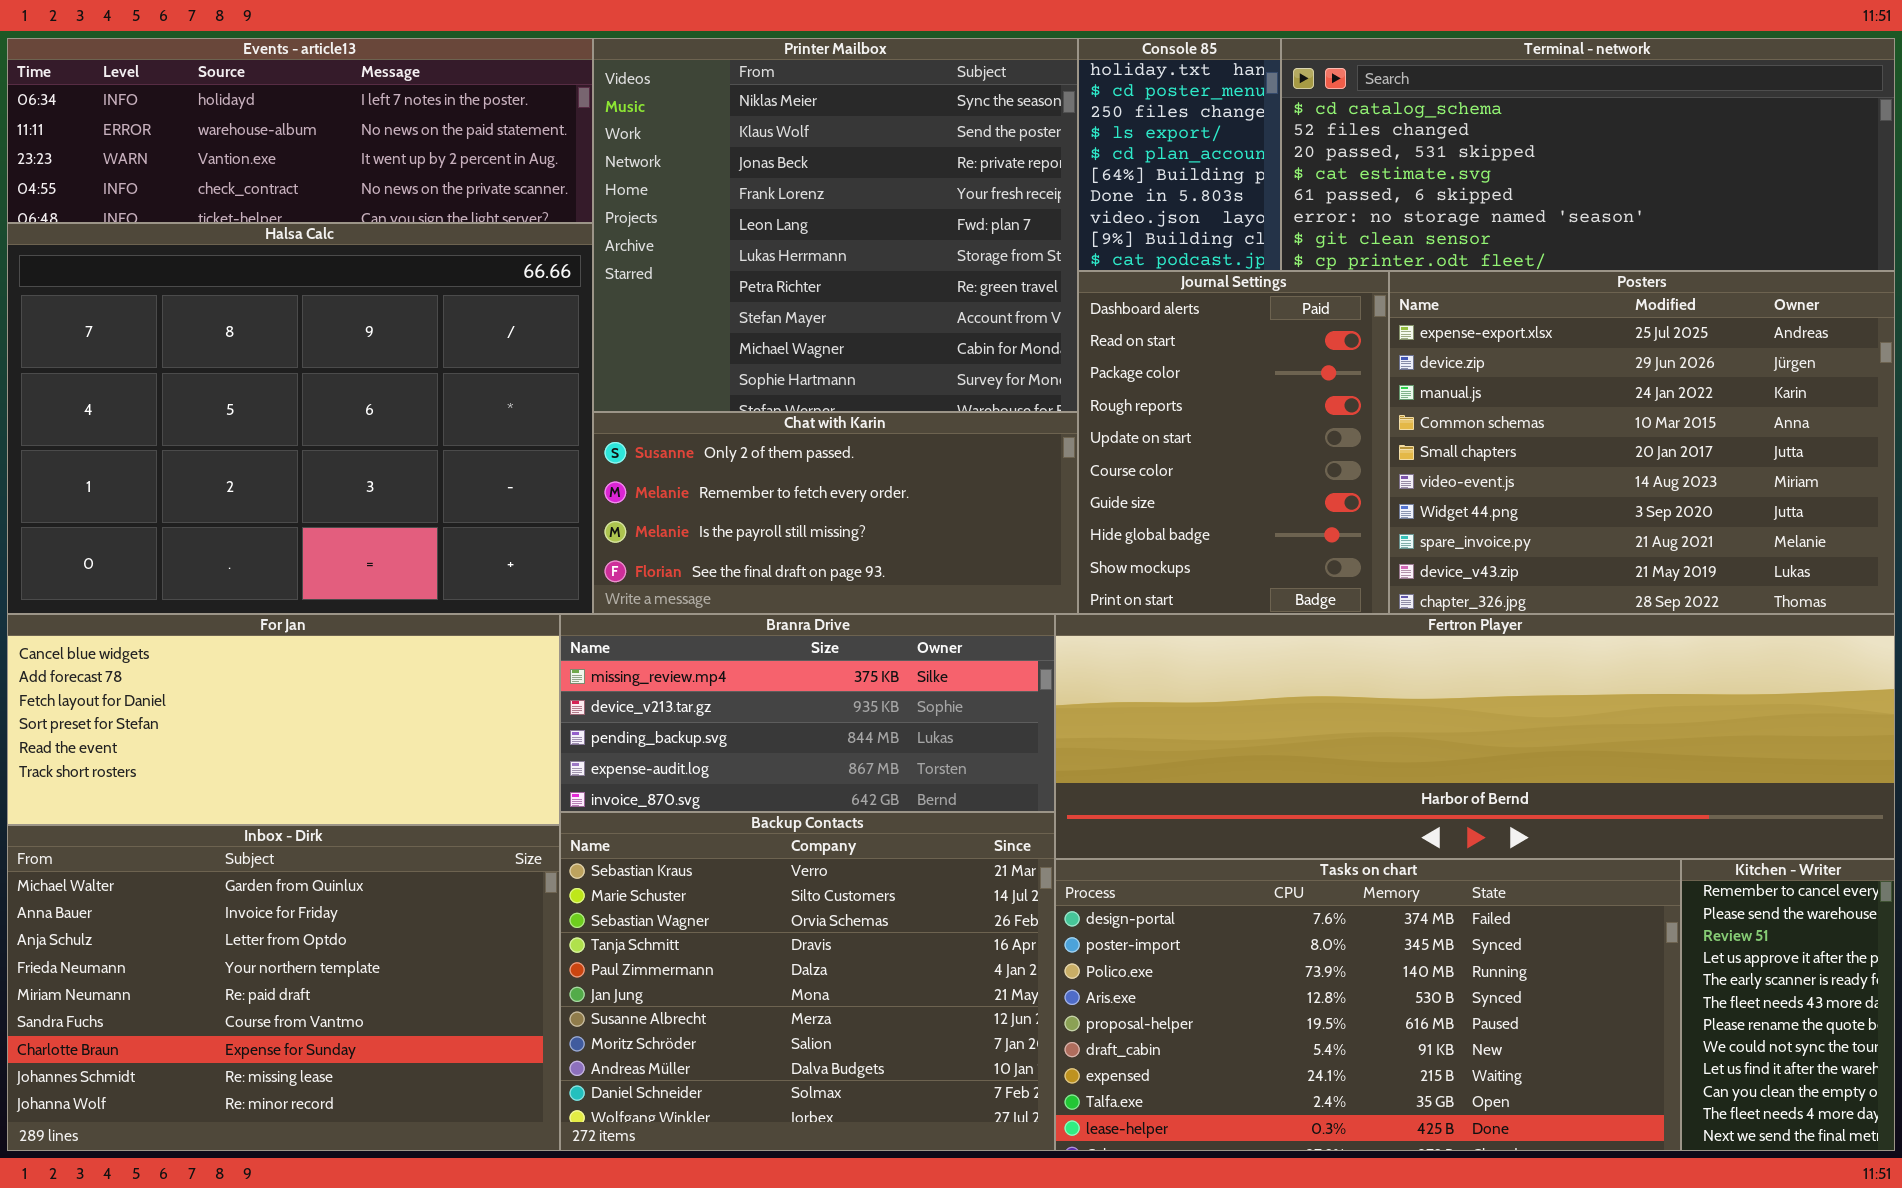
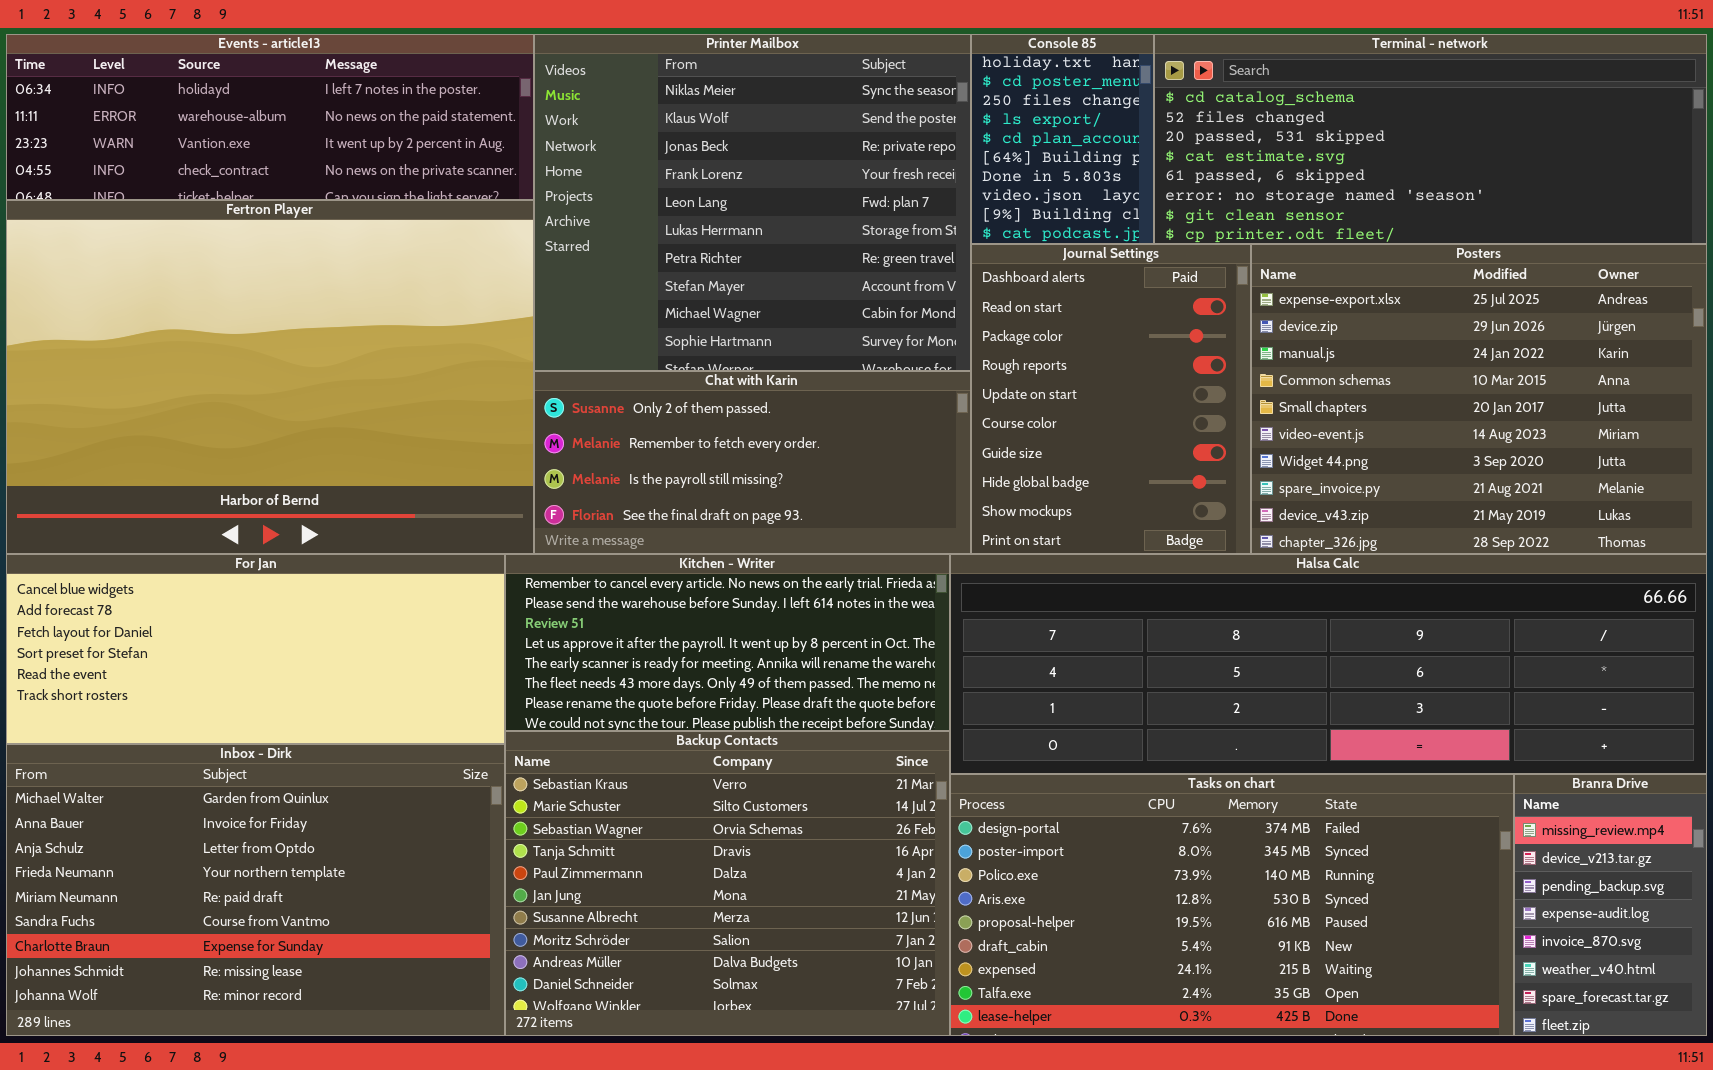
Halsa Calc: [7,223,593,614] -> [950,554,1707,774], moved, resized
Branra Drive: [560,614,1055,812] -> [1514,774,1707,1036], moved, resized
Fertron Player: [1055,614,1895,859] -> [6,200,534,554], moved, resized
Kitchen - Writer: [1681,859,1895,1151] -> [505,554,950,731], moved, resized

